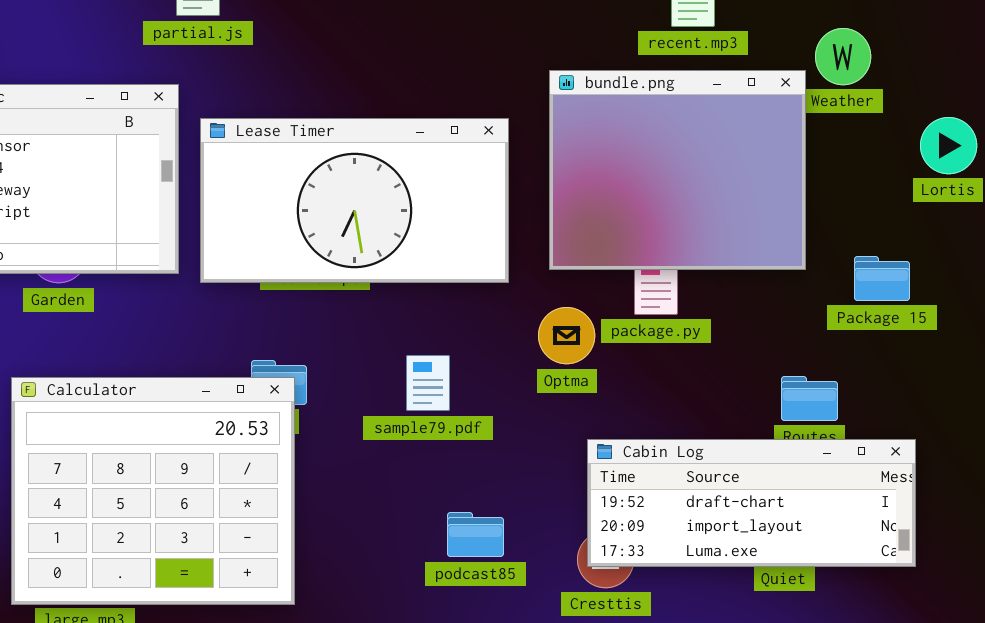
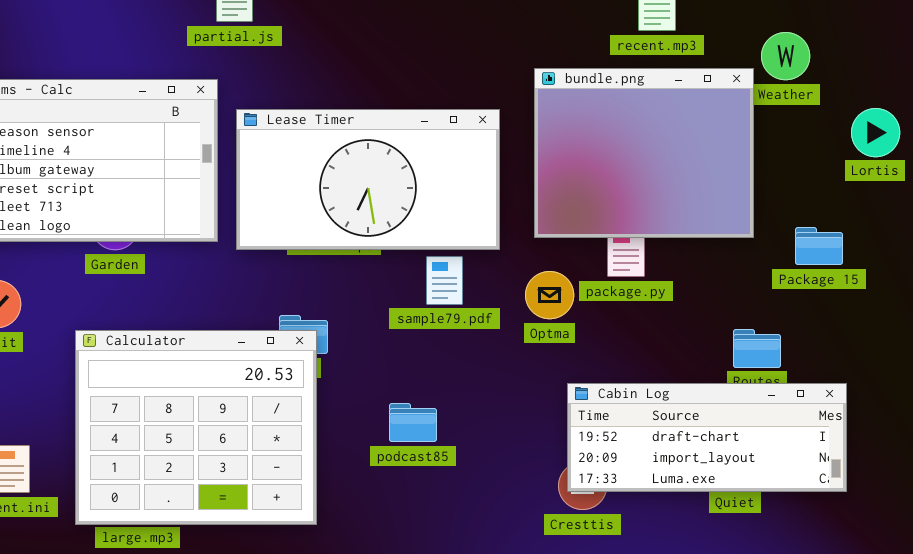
sample79.pdf: [406,355,450,411] -> [426,256,463,305], moved
podcast85: [447,512,504,557] -> [389,403,437,442], moved

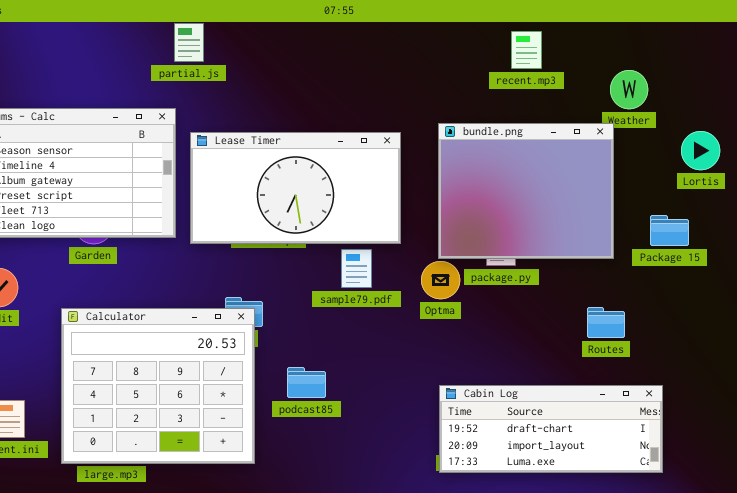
bundle.png: [534,68,754,238] -> [438,123,614,259], moved
Package 15: [795,227,843,265] -> [650,215,689,246], moved
Cabin Log: [567,383,847,492] -> [439,385,663,473], moved
podcast85: [389,403,437,442] -> [287,367,326,398], moved

